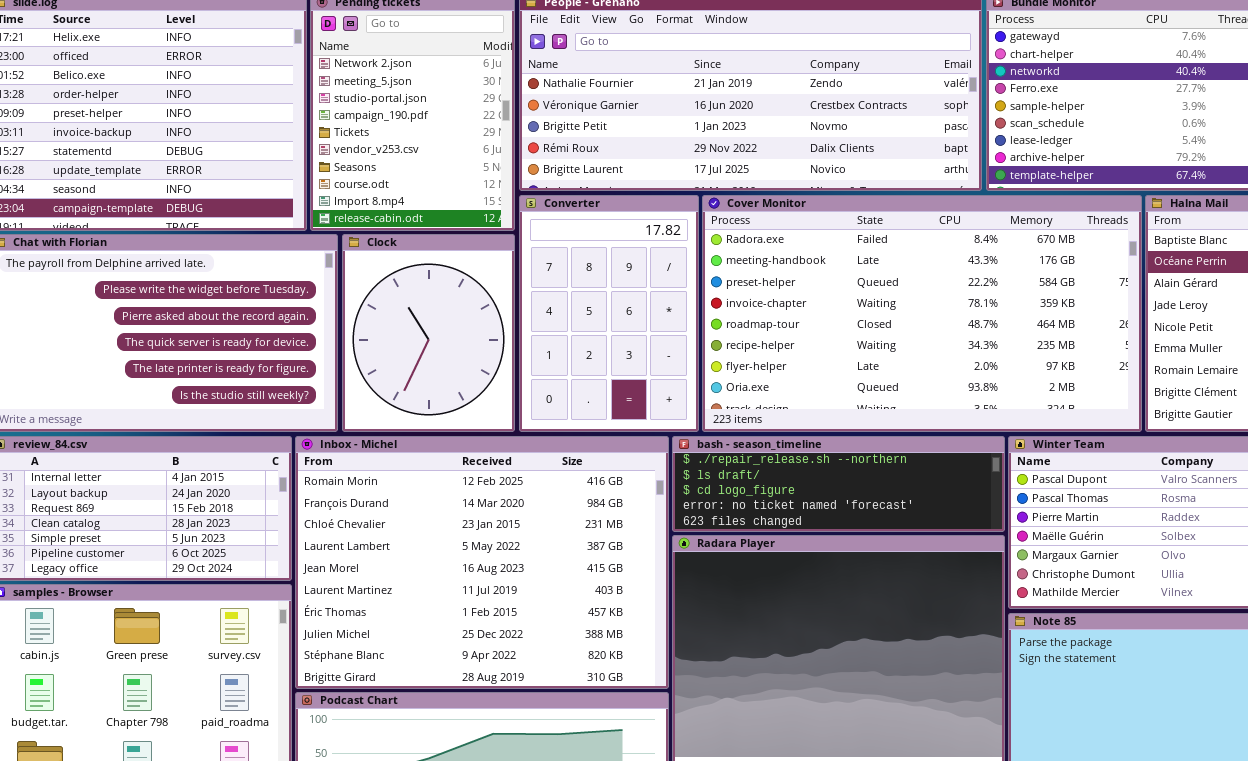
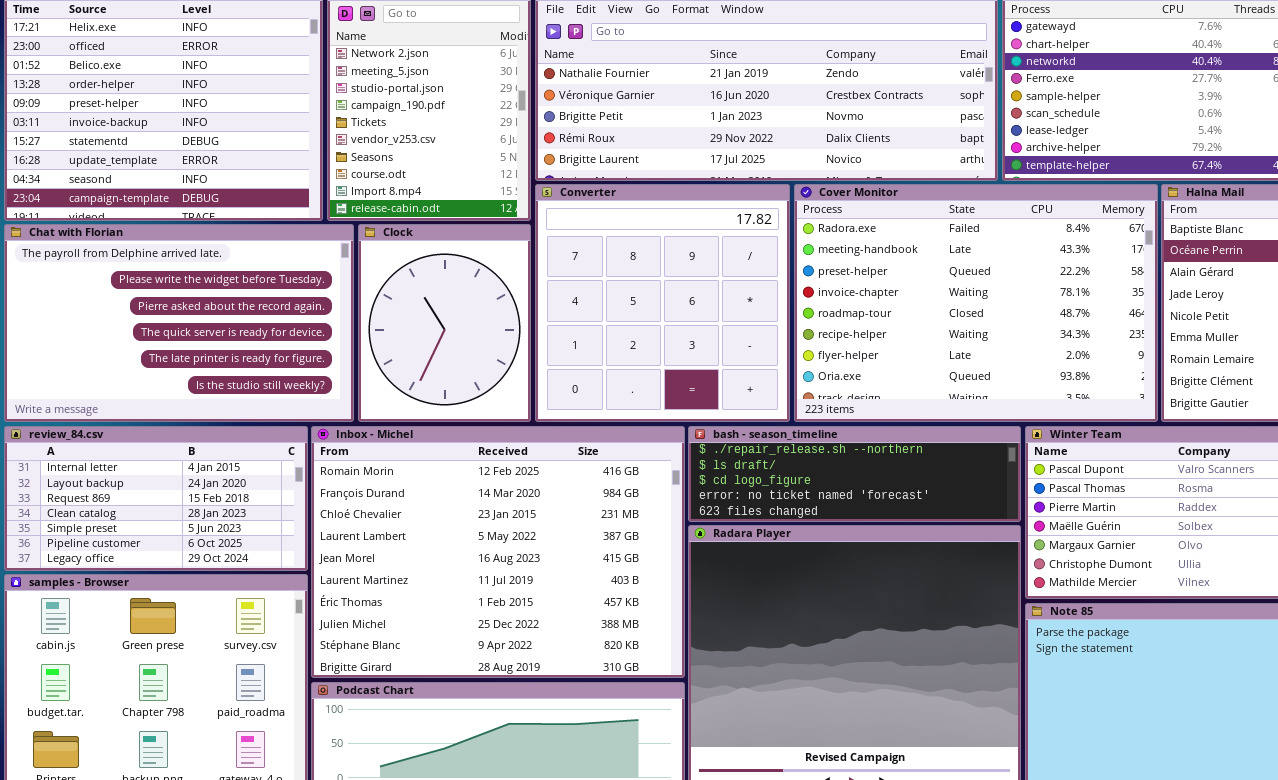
Converter: [519,195,699,432] -> [535,184,790,422], resized
Cover Monitor: [702,195,1142,432] -> [794,184,1158,422], resized

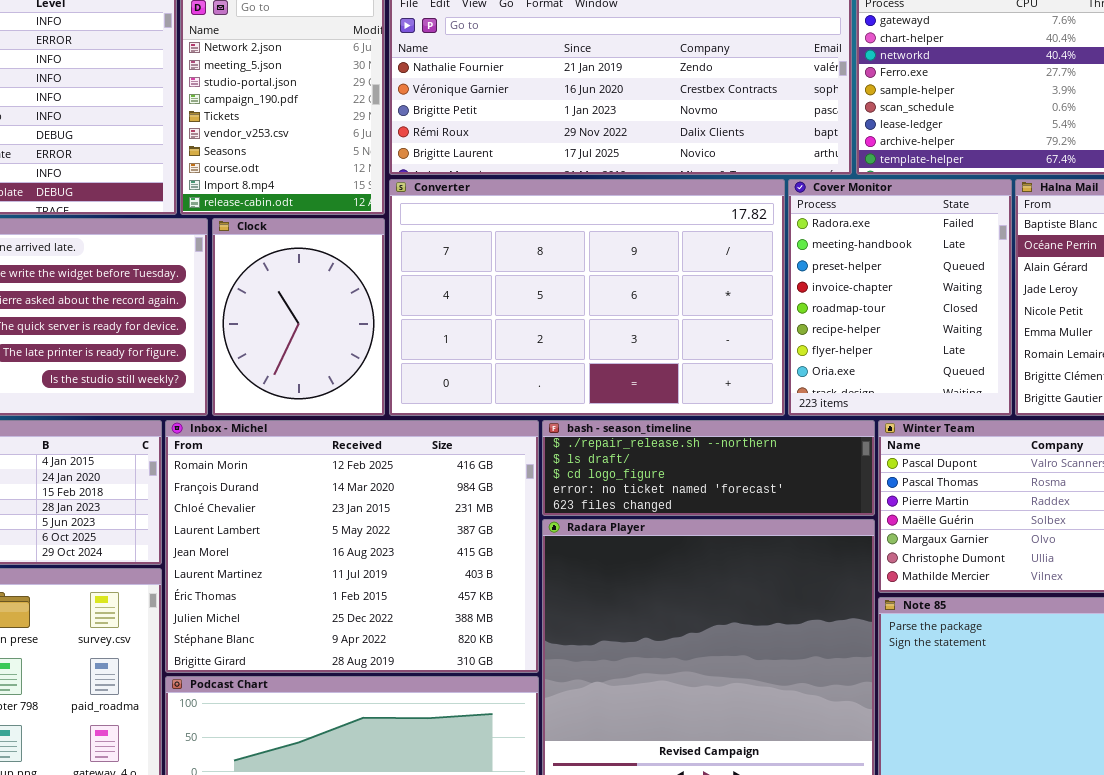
Converter: [535,184,790,422] -> [389,179,785,416], resized
Cover Monitor: [794,184,1158,422] -> [788,179,1012,416], resized

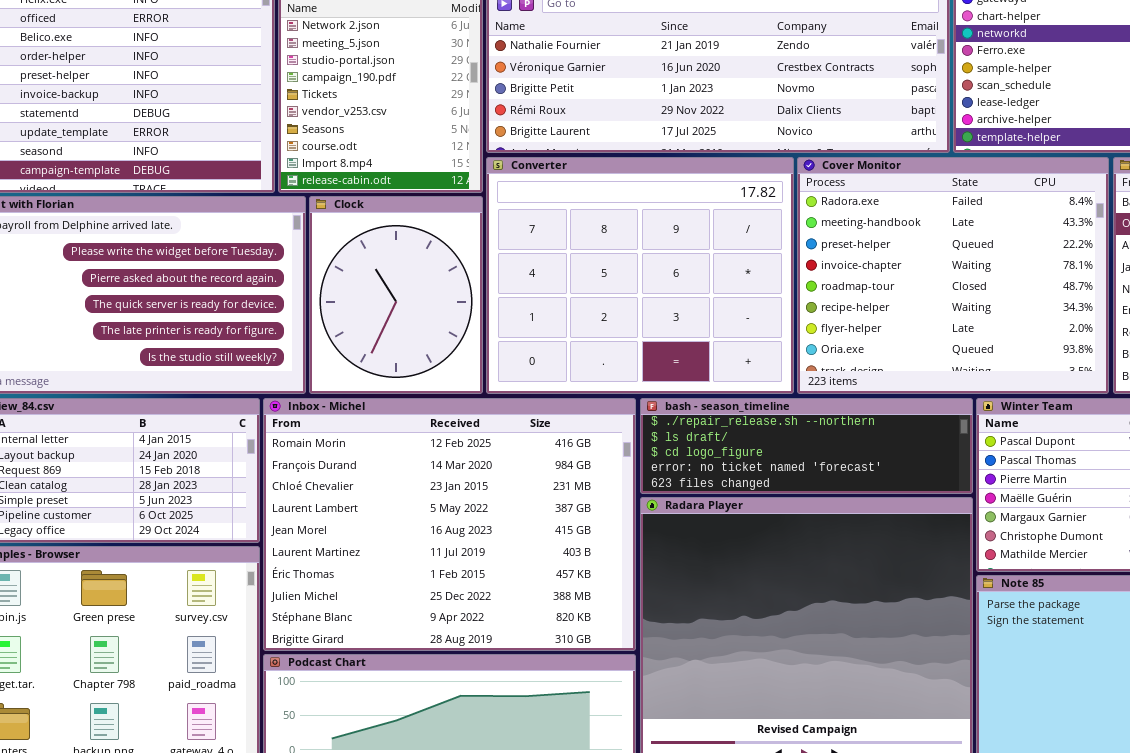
Converter: [389,179,785,416] -> [486,157,794,394], resized
Cover Monitor: [788,179,1012,416] -> [797,157,1109,394], resized

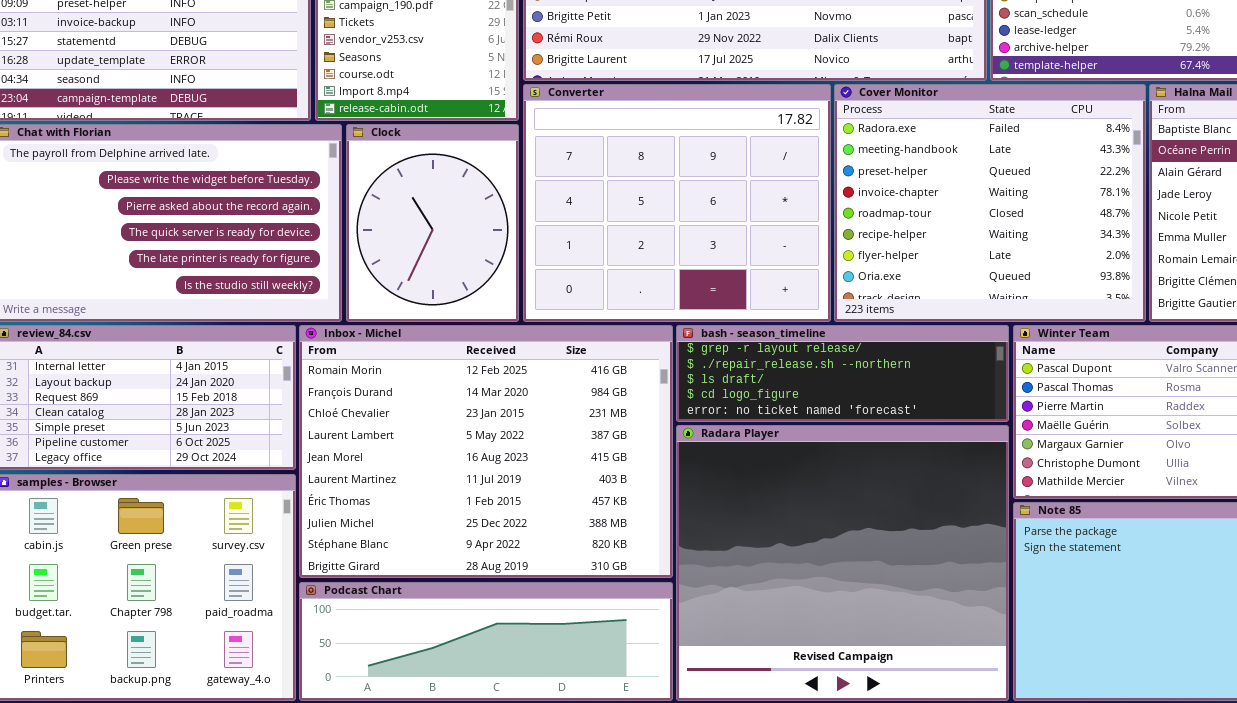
bash - season_timeline: [640,398,973,494] -> [676,325,1009,422], scrolled up 1 row

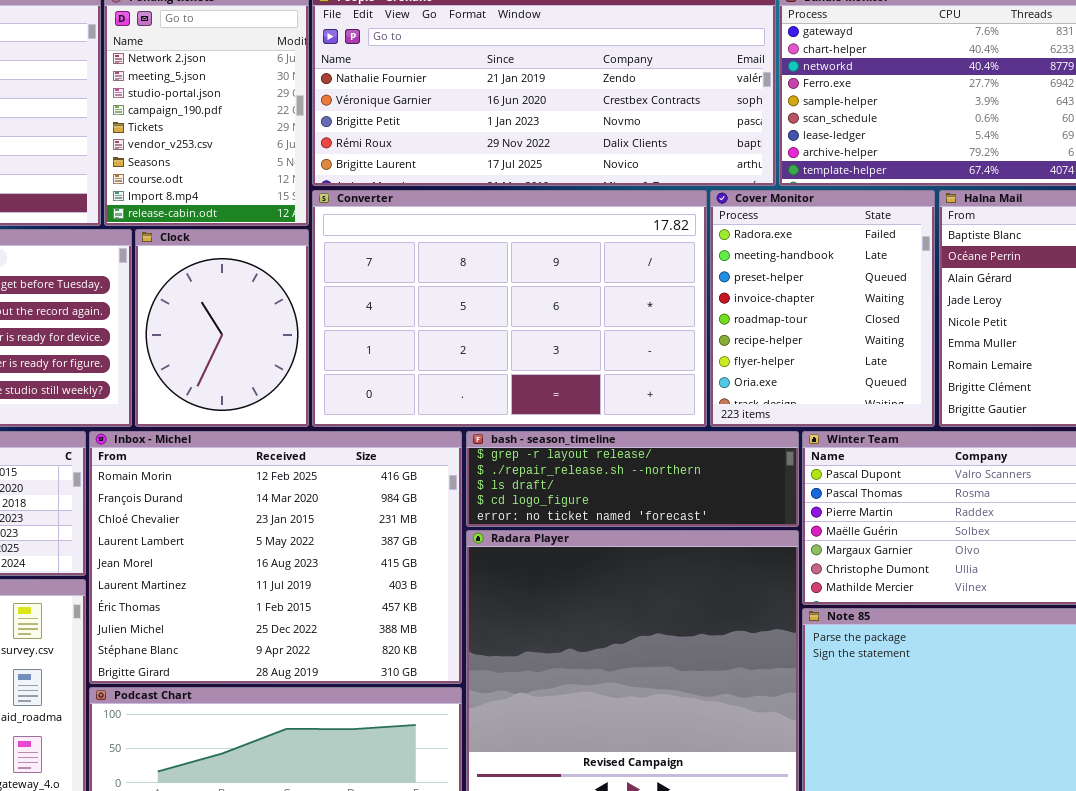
Converter: [523,84,831,322] -> [312,190,707,427], resized
Cover Monitor: [834,84,1146,322] -> [710,190,935,427], resized

